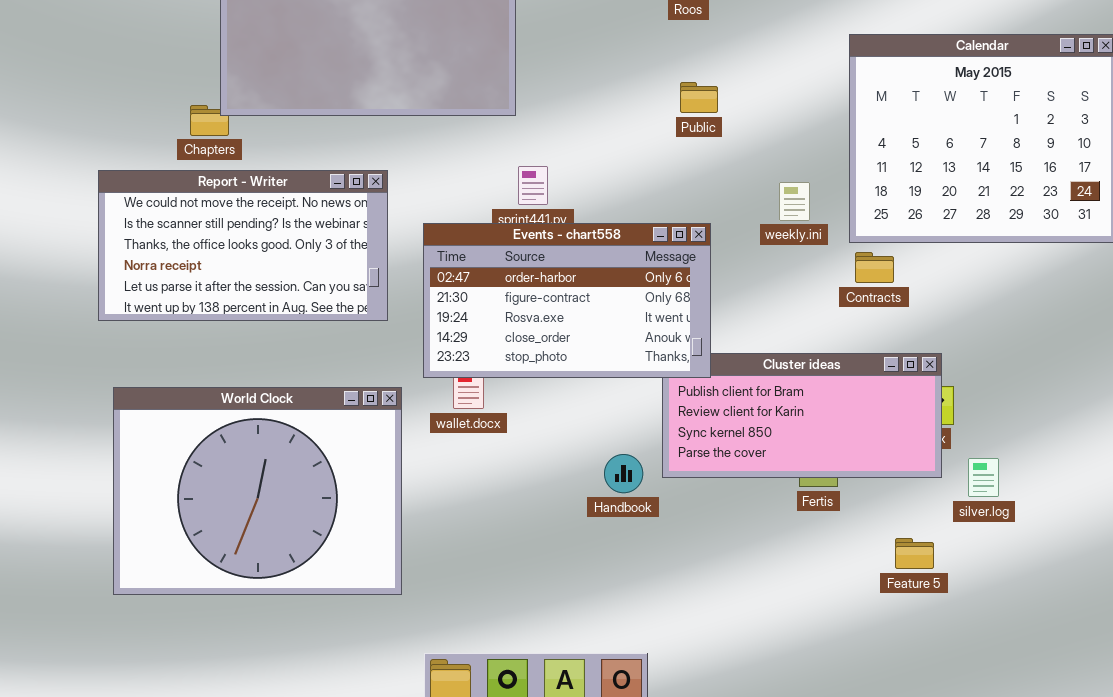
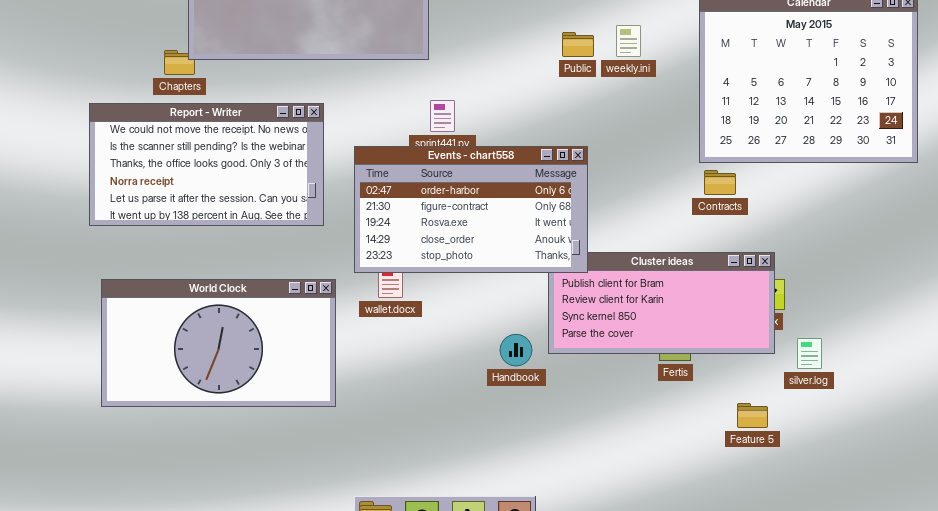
weekly.ini: [779,182,810,221] -> [616,25,641,57], moved
World Clock: [113,387,402,595] -> [101,279,336,407], resized

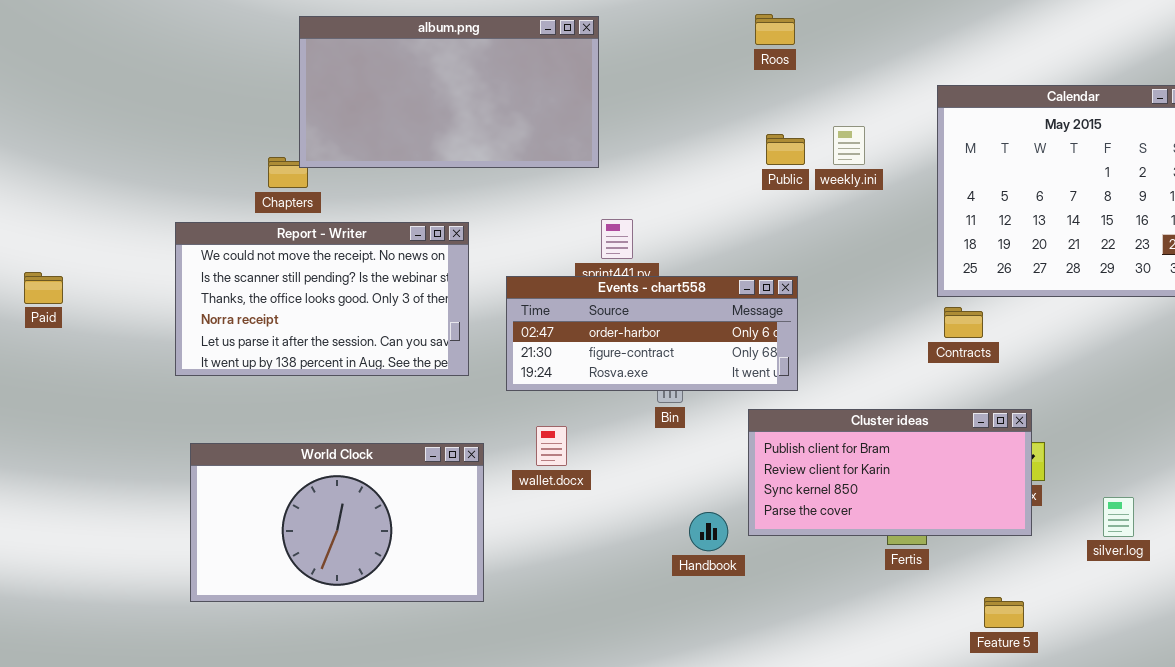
Events - chart558: [354,146,588,273] -> [506,276,798,391], resized
silver.log: [797,338,822,369] -> [1103,497,1134,537], moved

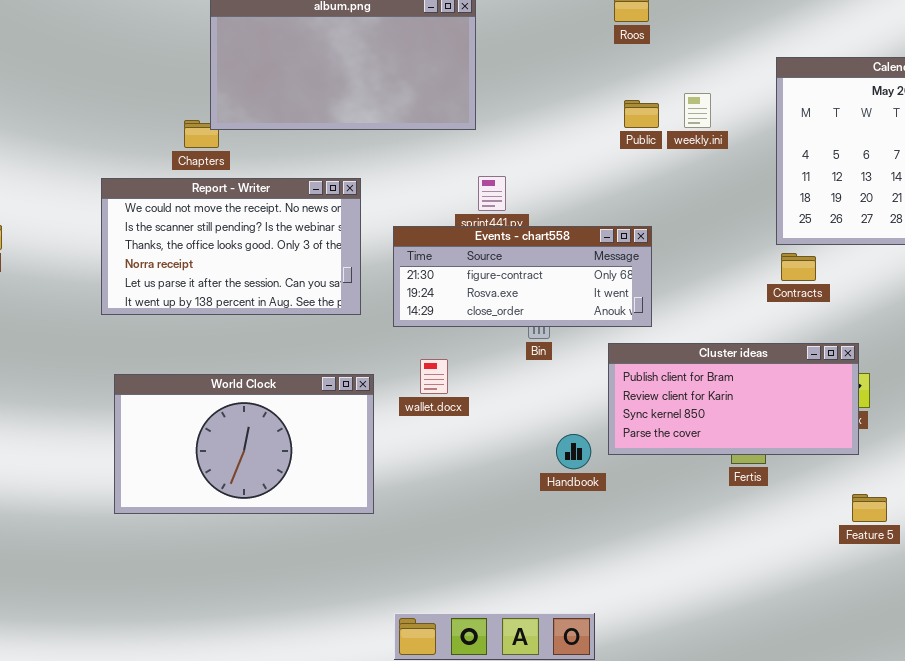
Events - chart558: [506,276,798,391] -> [393,226,652,327], scrolled down 1 row
Feature 5: [984,597,1024,628] -> [852,494,887,522], moved

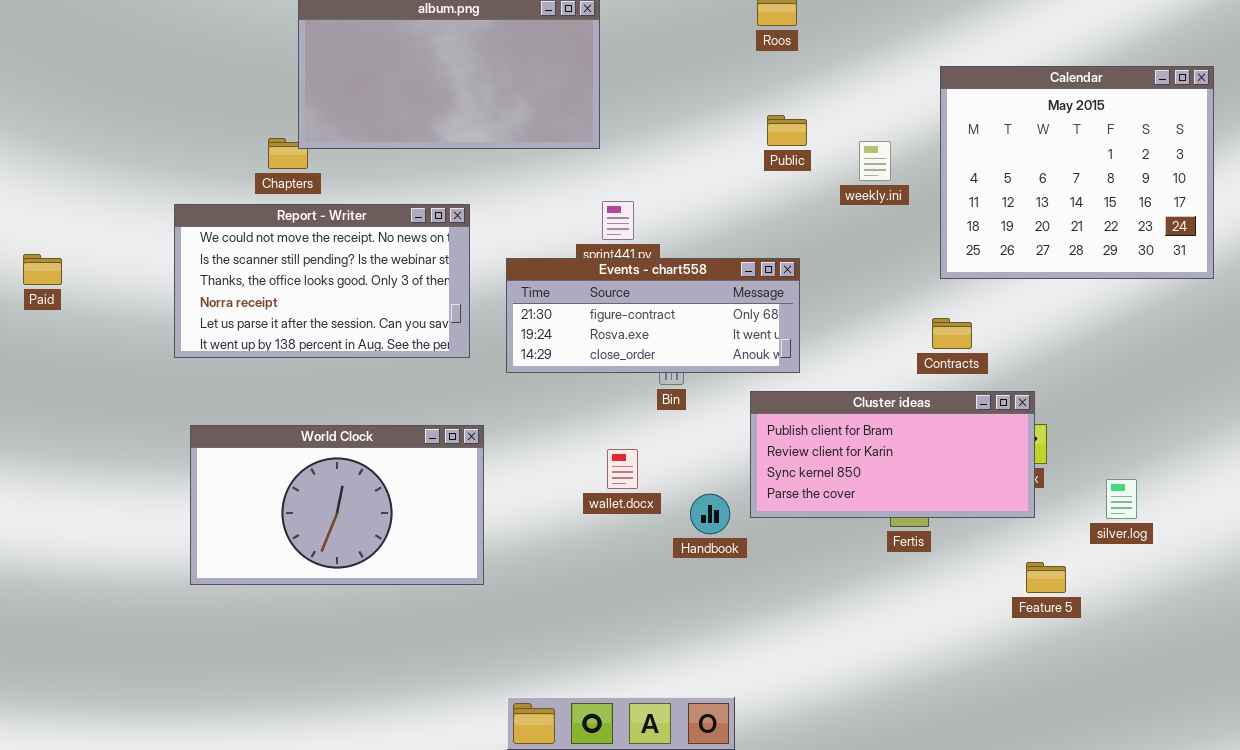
weekly.ini: [684,93,711,128] -> [859,141,891,181], moved
Contracts: [781,253,816,281] -> [932,318,972,349], moved
wallet.docx: [420,359,448,394] -> [607,449,638,489], moved

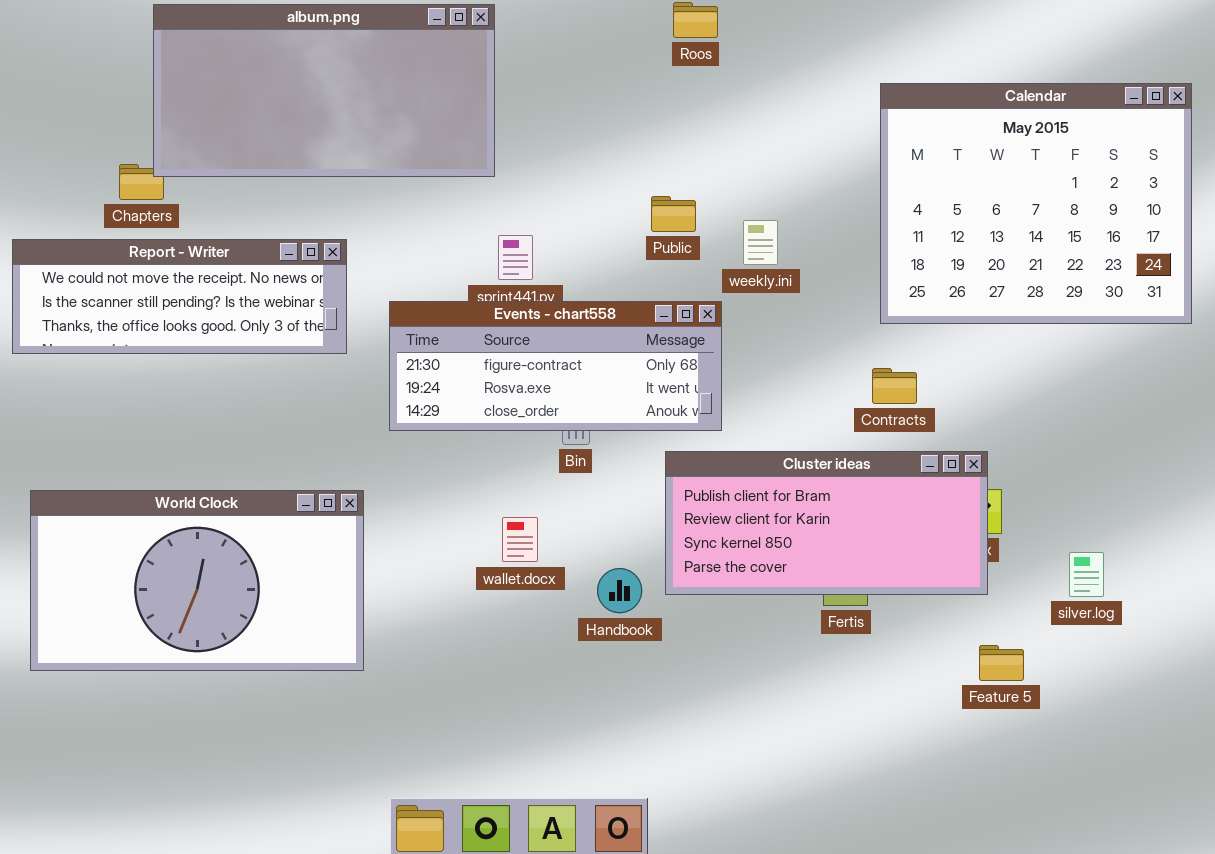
Public: [767,115,807,146] -> [651,196,696,232], moved
weekly.ini: [859,141,891,181] -> [743,220,778,265], moved
Report - Writer: [174,204,470,358] -> [12,239,347,354], resized

